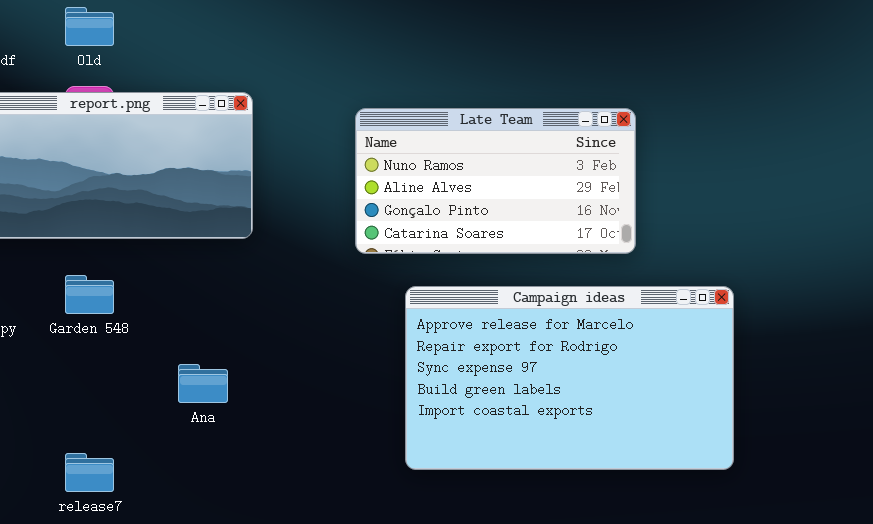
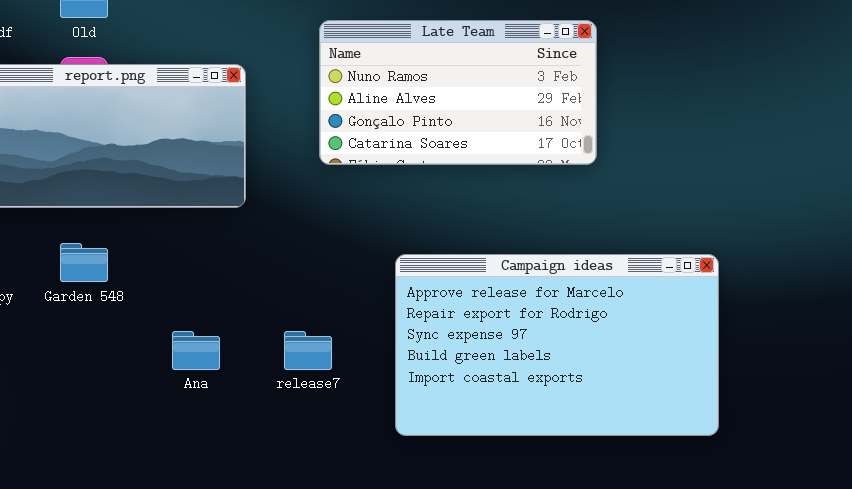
Late Team: [355,108,636,254] -> [319,20,597,165], moved
release7: [65,453,114,492] -> [284,331,332,370], moved

